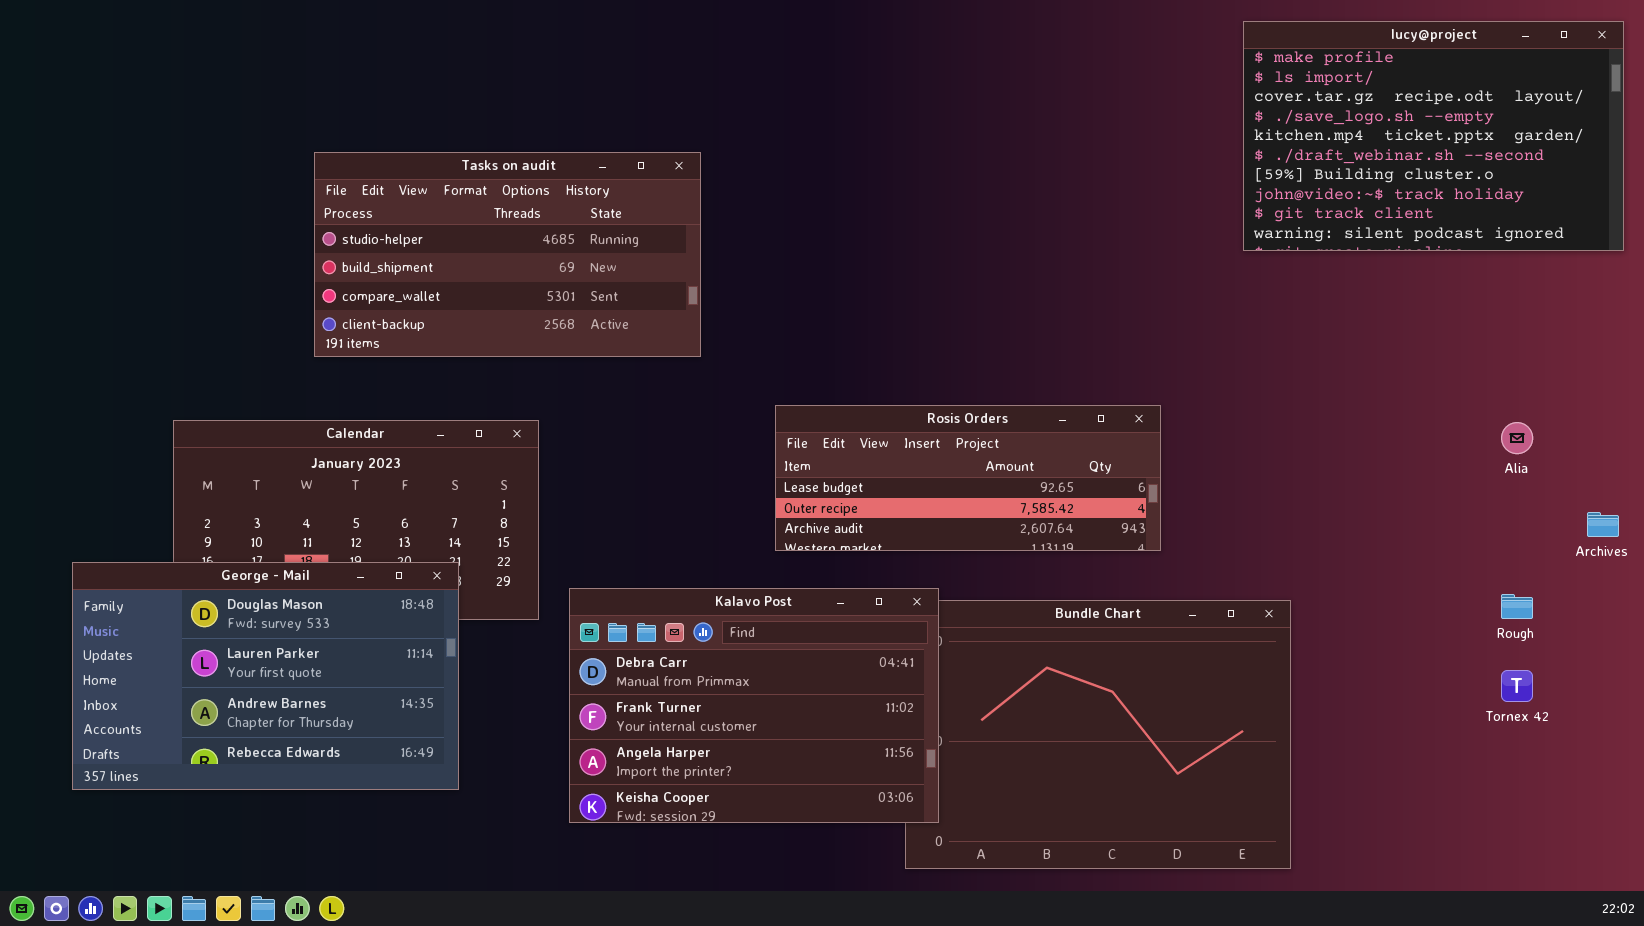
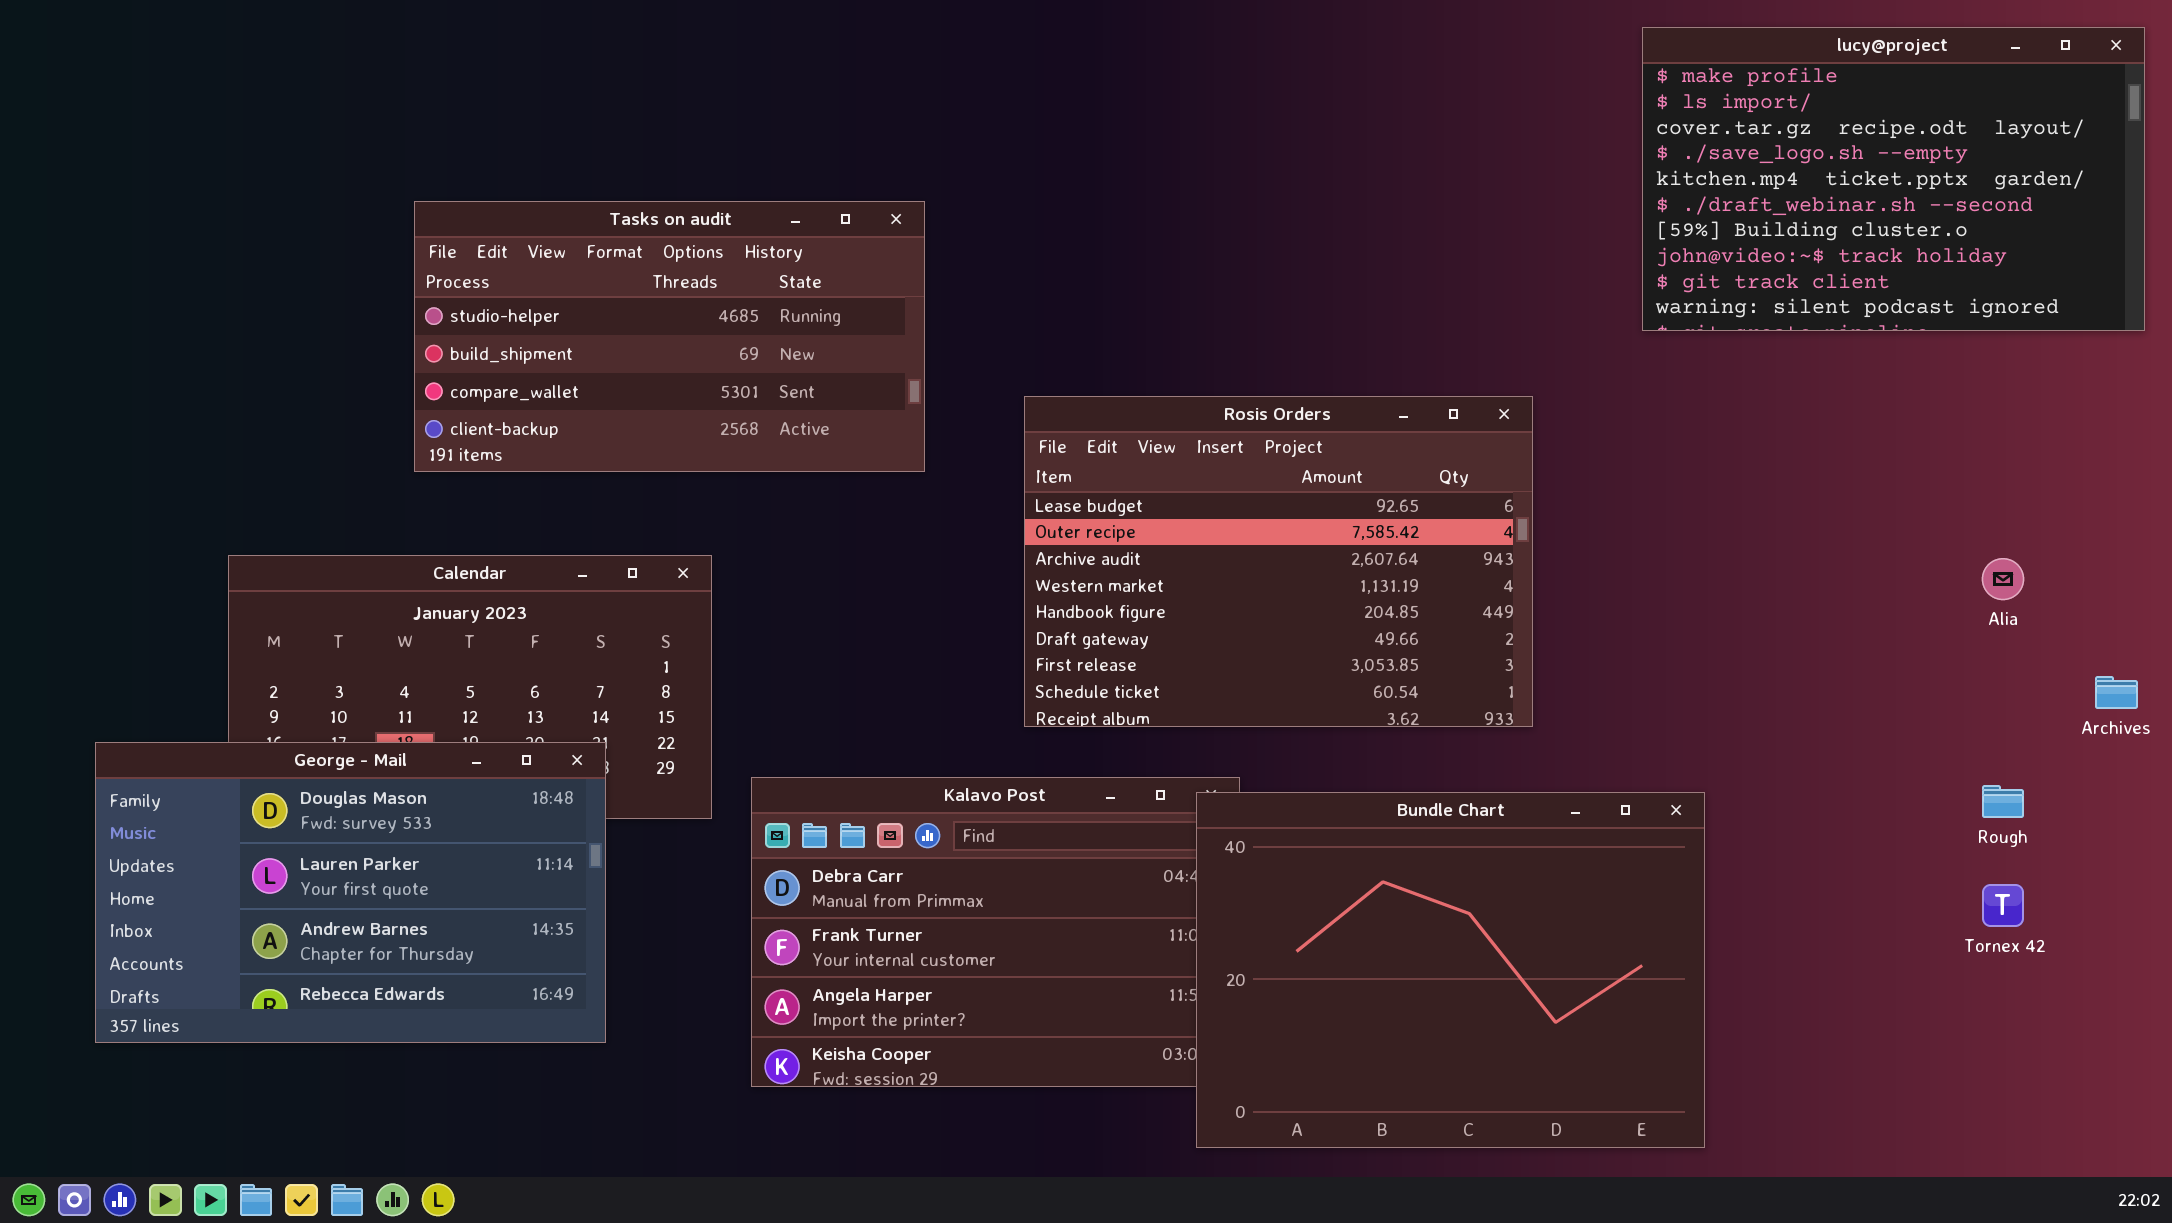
Rosis Orders: [775,405,1161,551] -> [1024,396,1533,727], resized
Bundle Chart: [905,600,1291,869] -> [1196,792,1705,1148], raised

